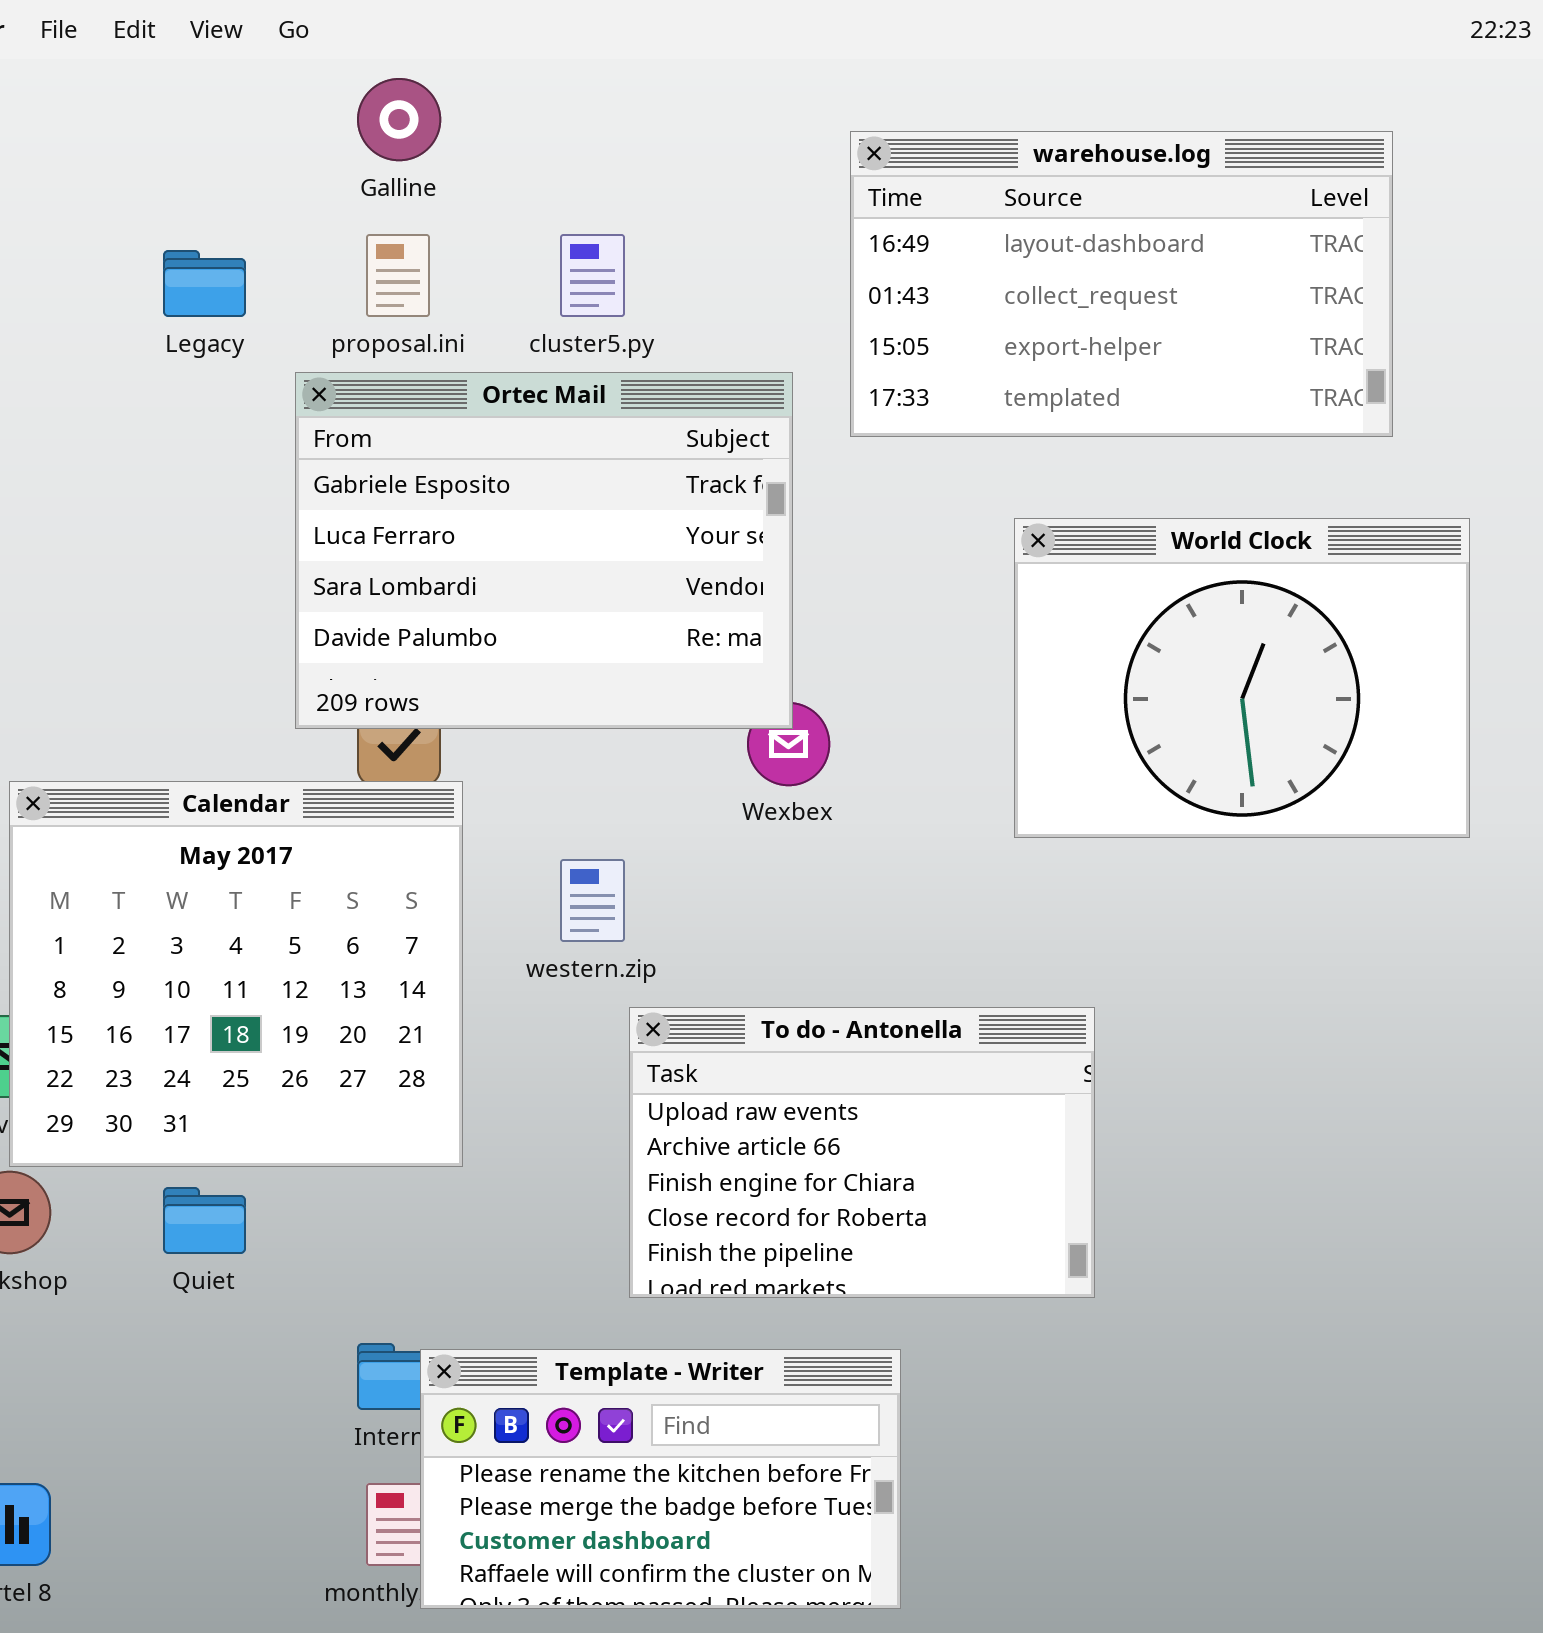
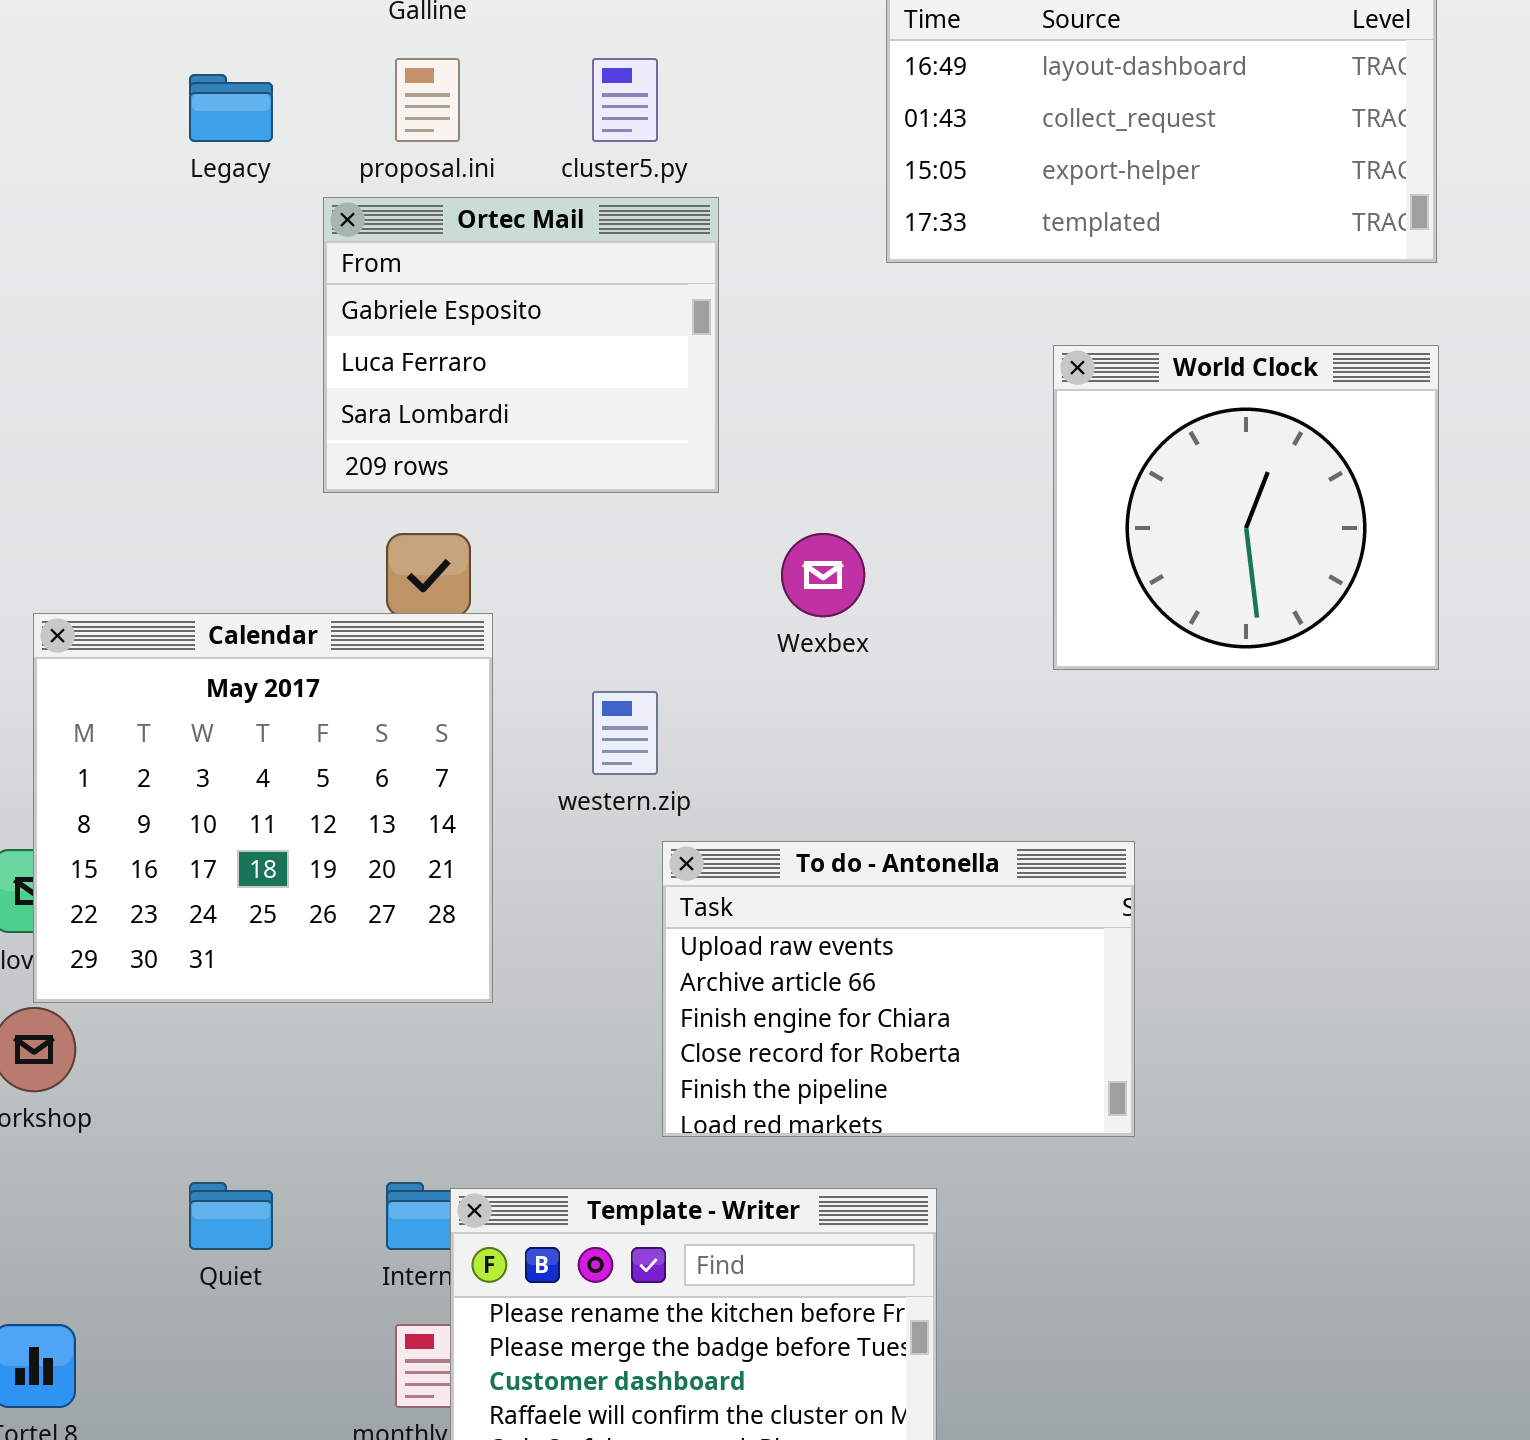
Ortec Mail: [295,372,793,729] -> [323,197,719,493], resized
World Clock: [1014,518,1470,838] -> [1053,345,1439,670], resized
Quiet: [163,1187,246,1254] -> [189,1182,273,1250], moved

